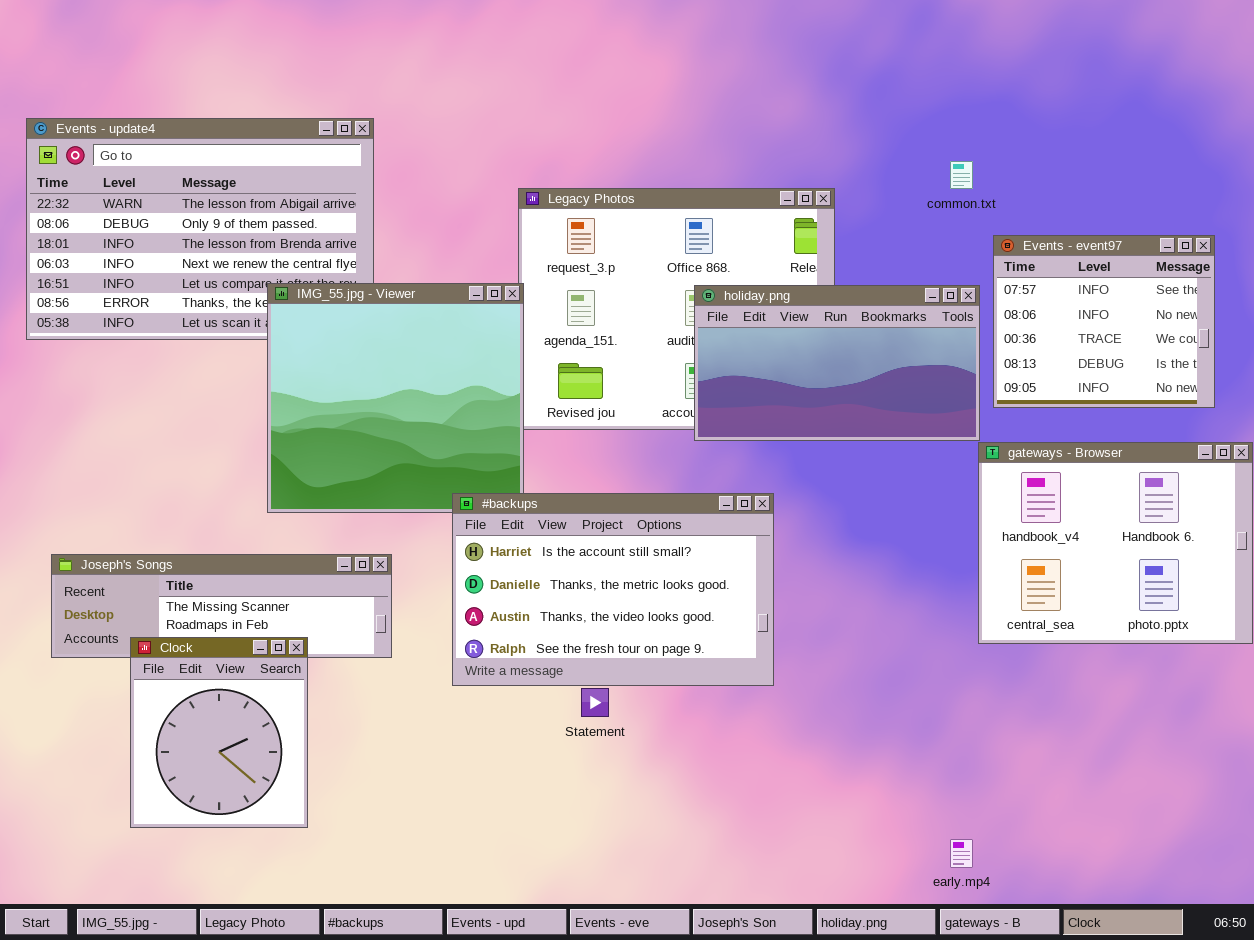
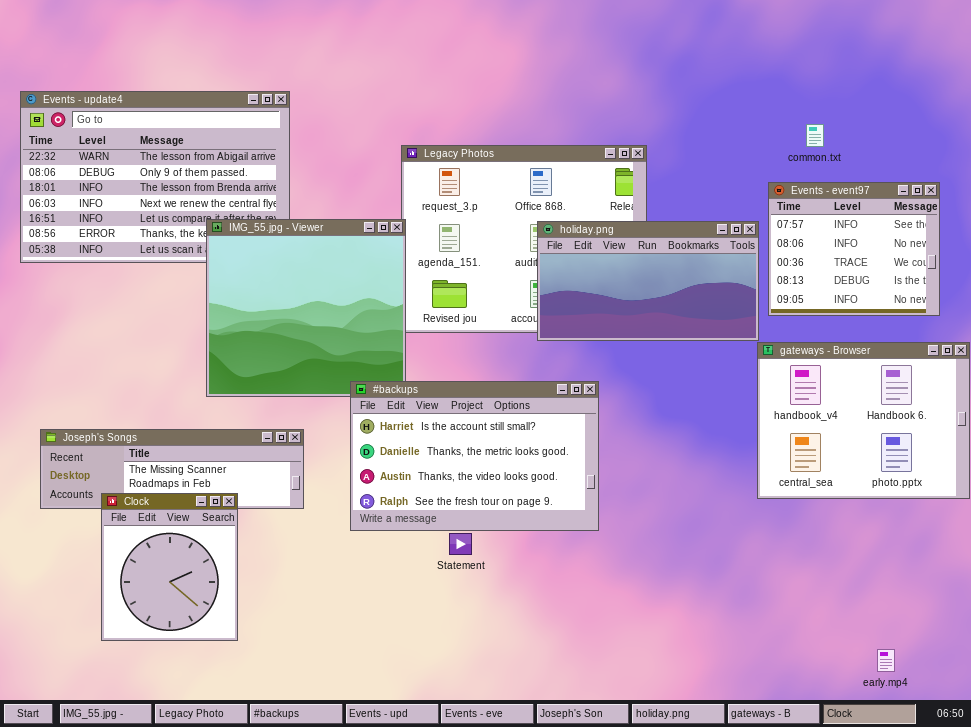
common.txt: [950,161,973,189] -> [806,124,824,147], moved
early.mp4: [950,839,973,868] -> [877,649,895,672], moved

